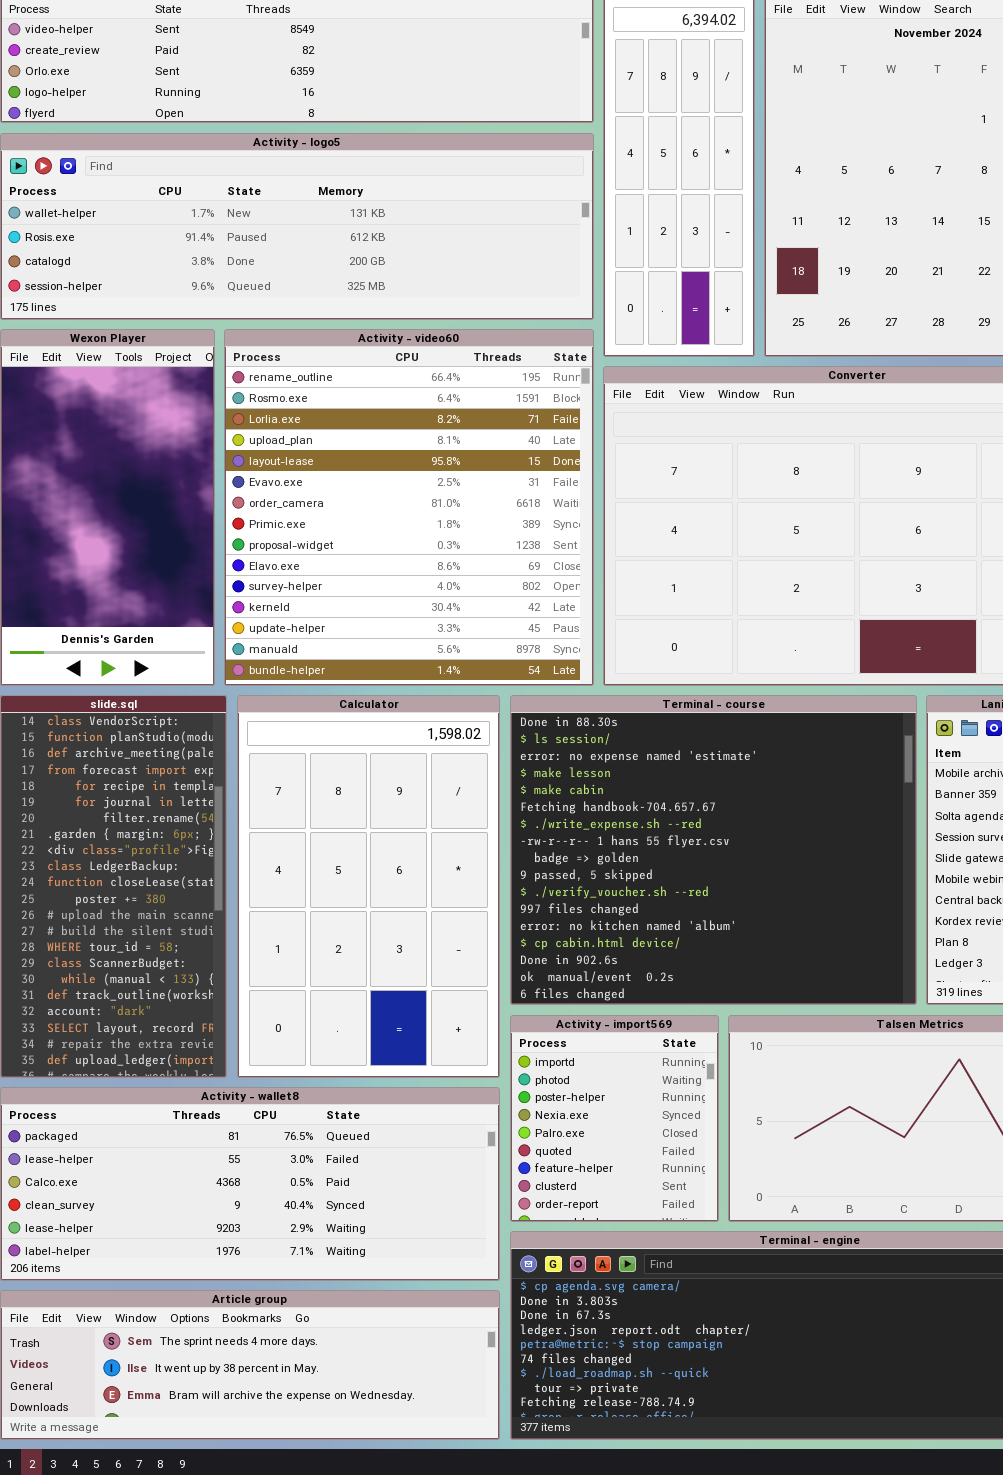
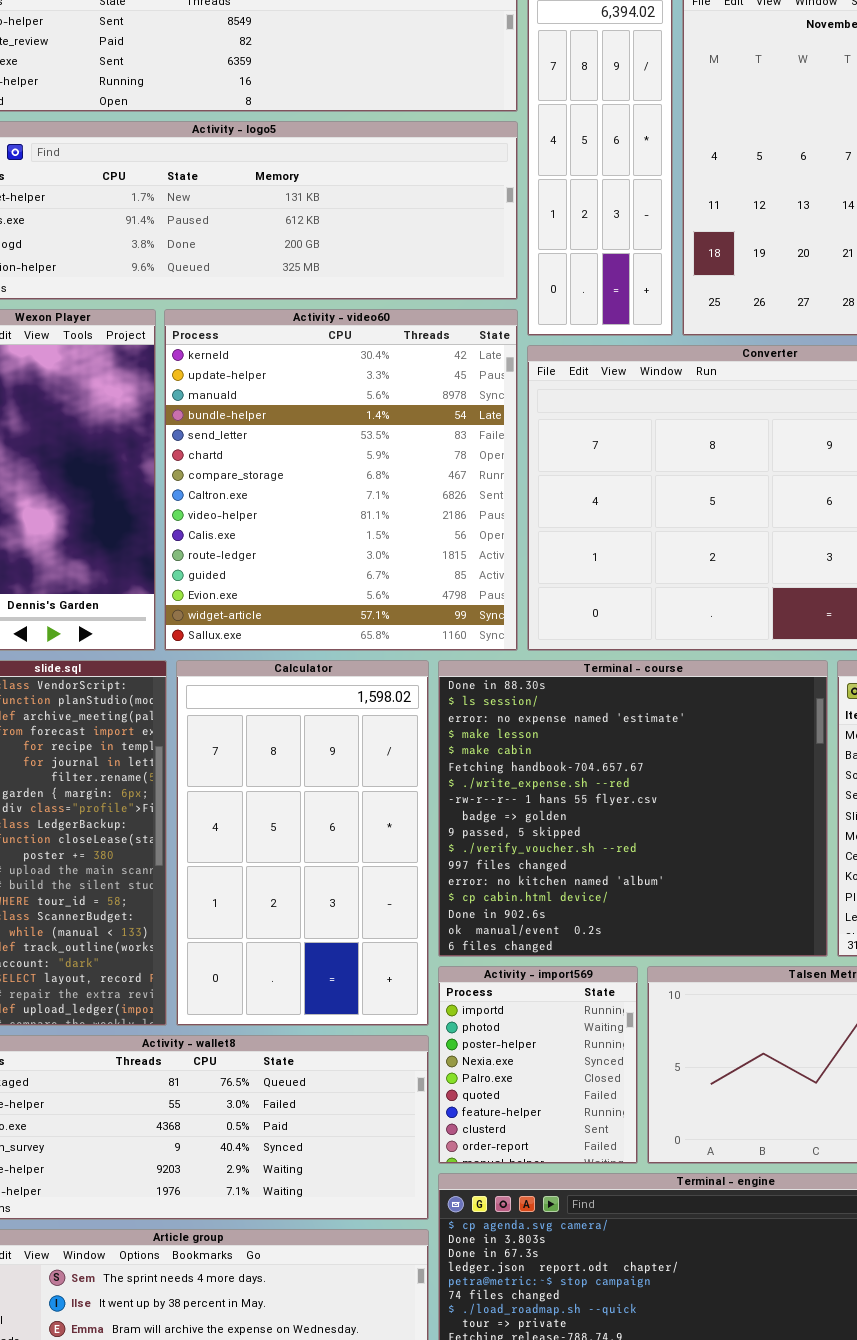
Activity - video60: [224,329,594,686] -> [164,309,518,651], scrolled down 11 rows

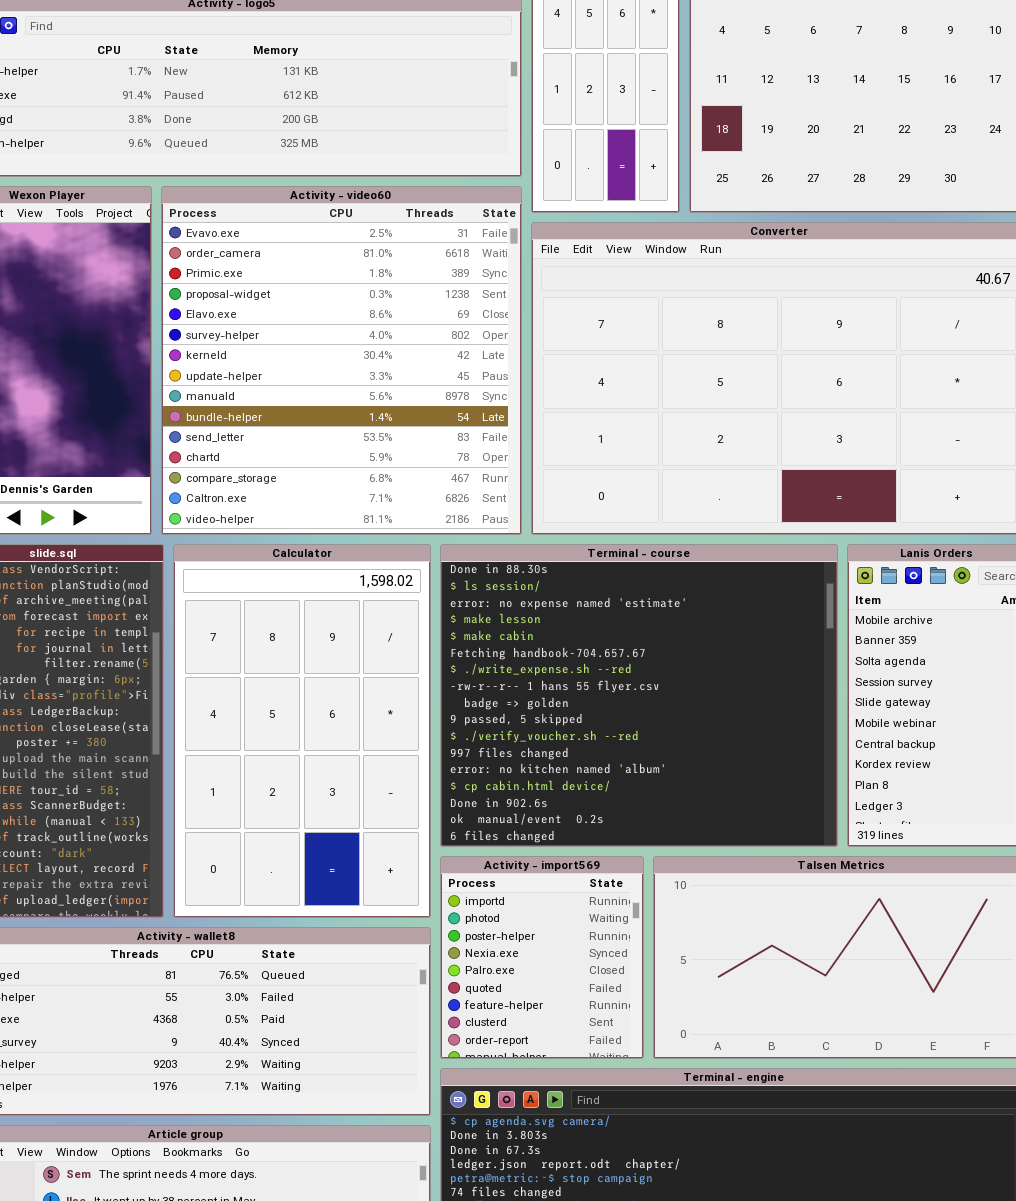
Activity - video60: [164,309,518,651] -> [161,186,522,535], scrolled up 6 rows

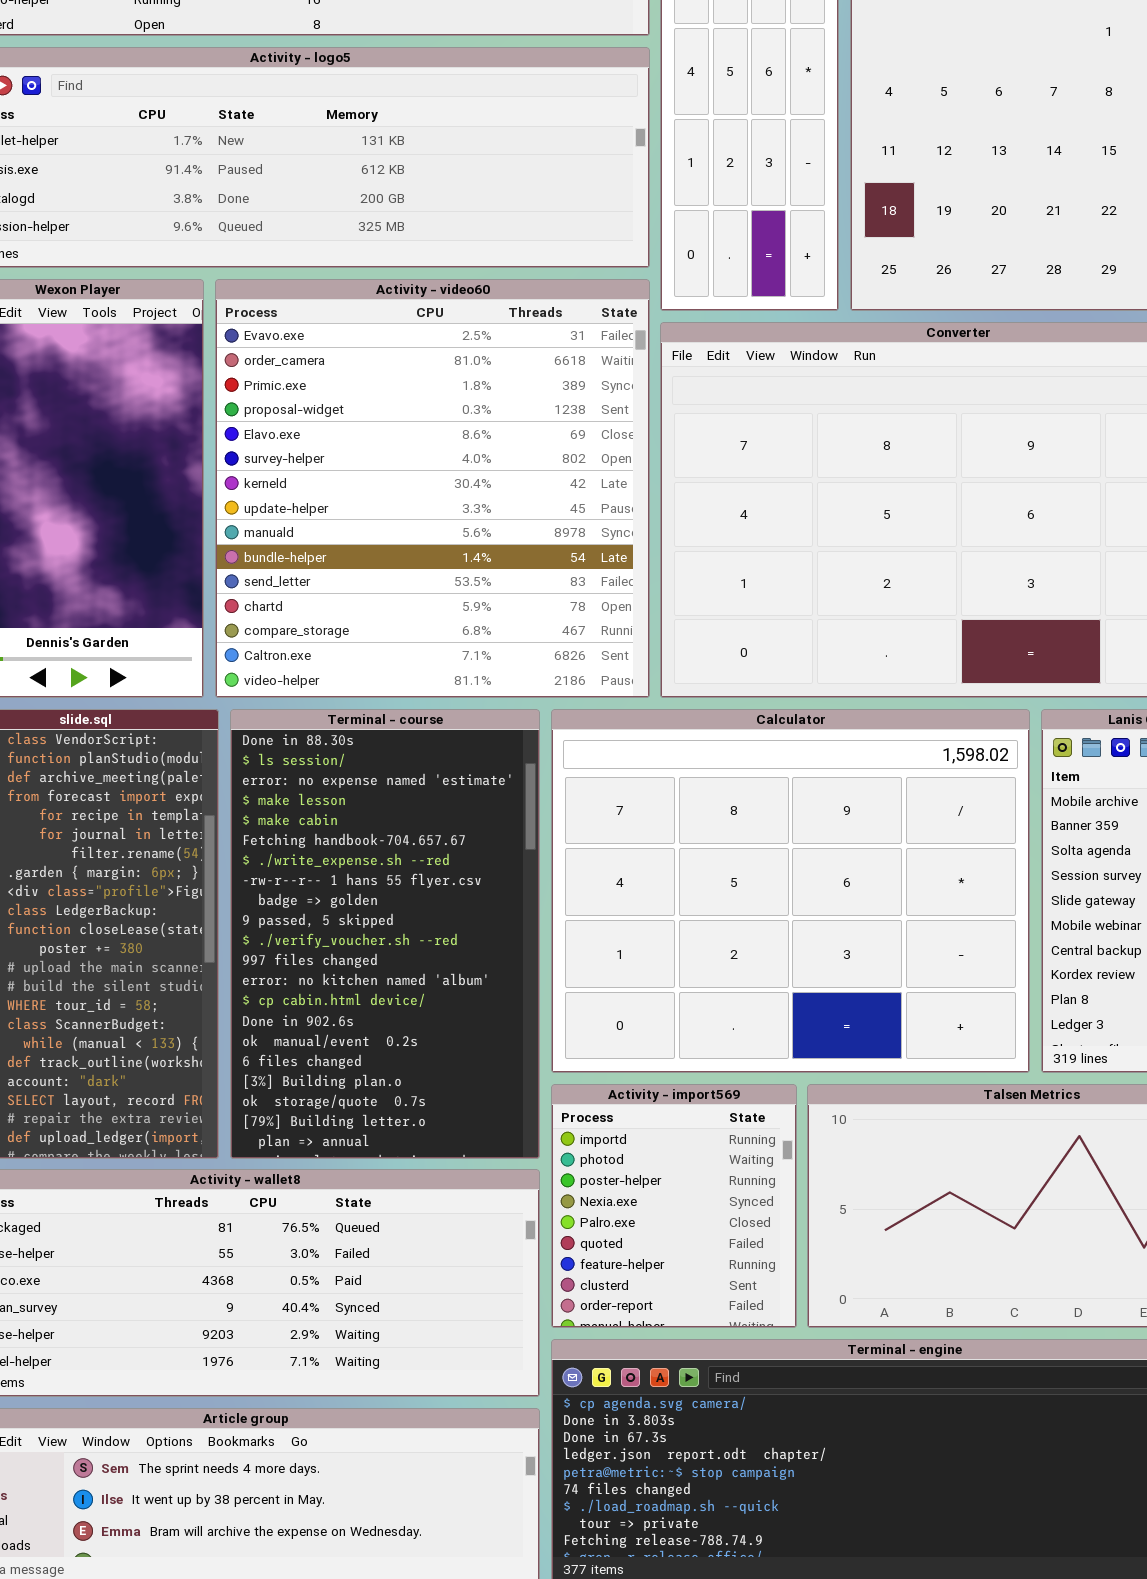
Calculator: [173,544,431,918] -> [551,709,1030,1073], moved, resized
Terminal - course: [440,544,838,847] -> [230,709,540,1159], moved, resized

